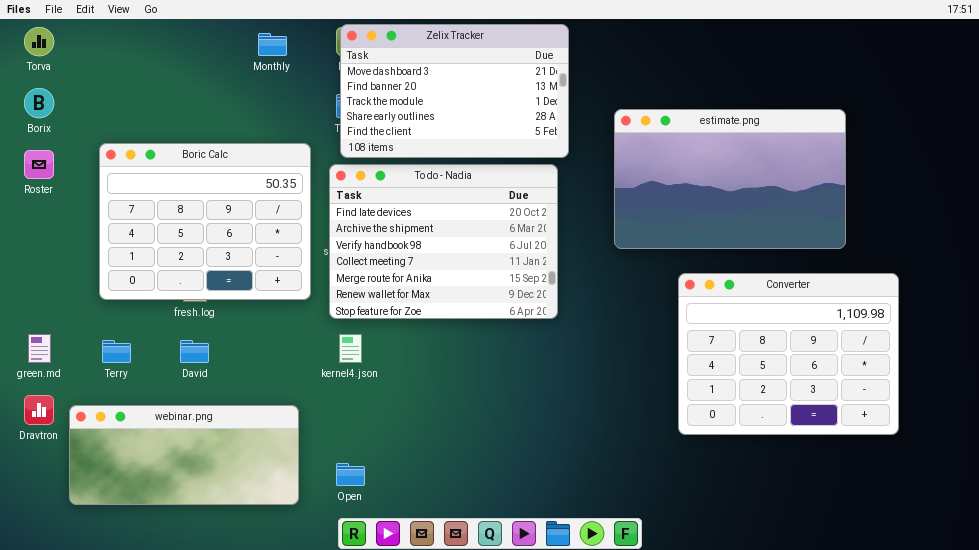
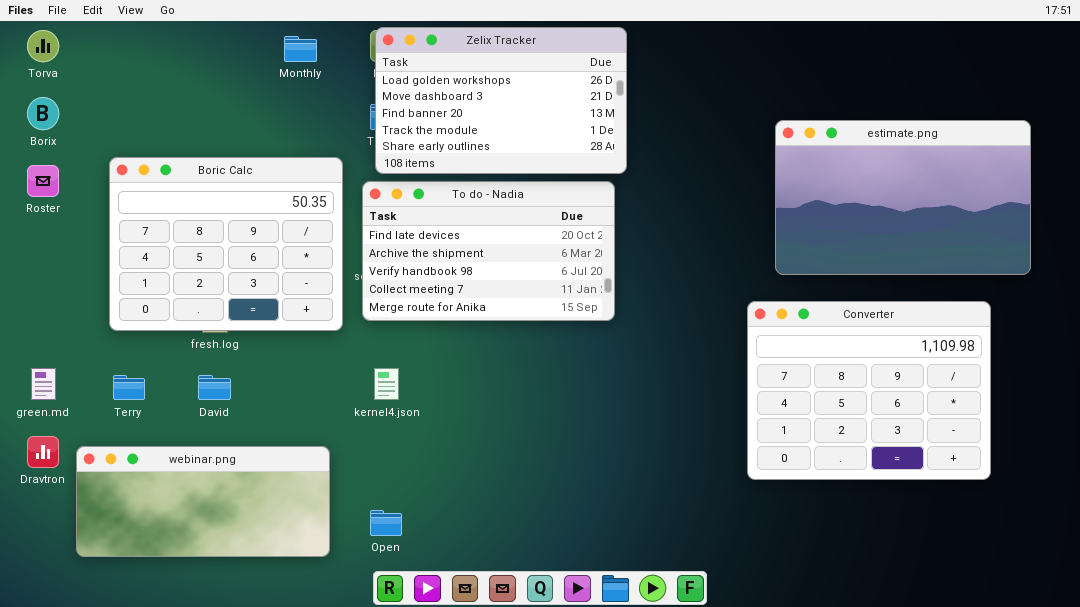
Zelix Tracker: [340,24,569,158] -> [375,27,627,174], scrolled up 1 row
estimate.png: [614,109,846,249] -> [775,120,1031,275], moved
To do - Nadia: [329,164,558,319] -> [362,181,615,321], resized

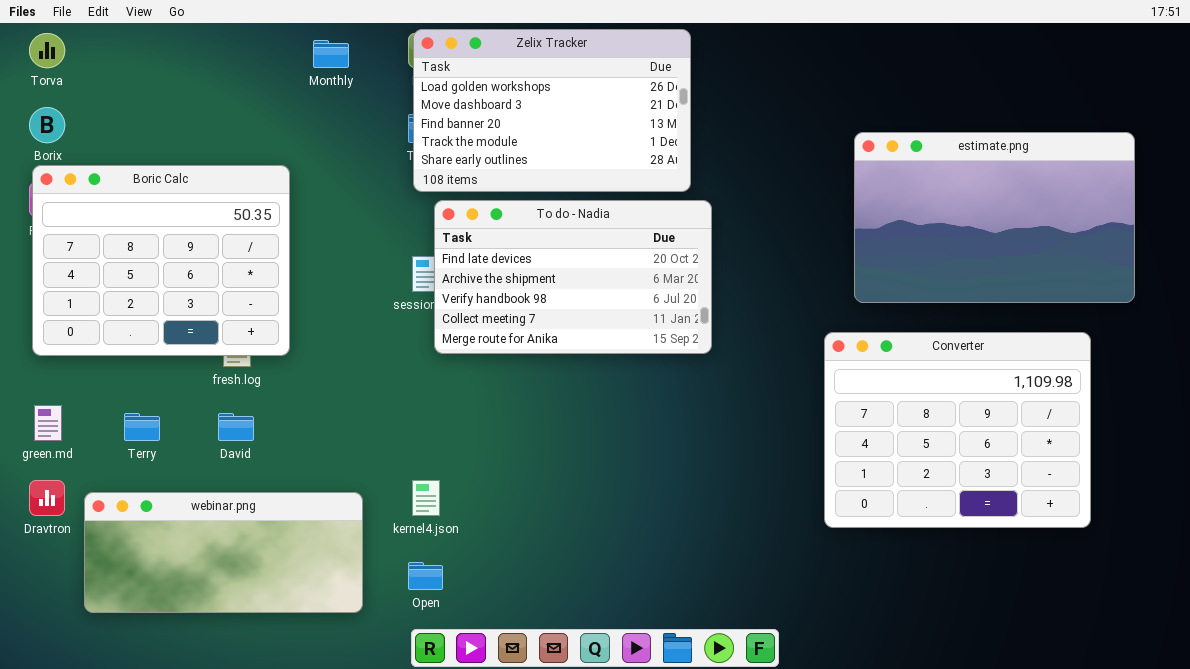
Boric Calc: [109,157,343,331] -> [32,165,290,356], moved
To do - Nadia: [362,181,615,321] -> [434,200,712,354], moved
kernel4.json: [374,368,399,400] -> [412,480,440,516], moved

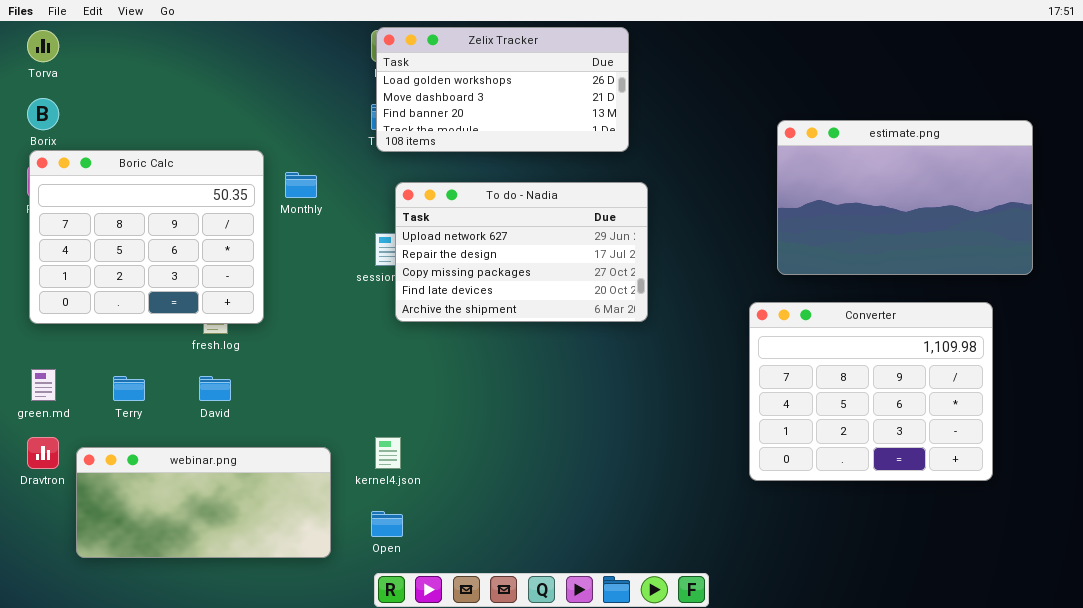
Zelix Tracker: [413,29,691,192] -> [376,27,629,152], resized
Monthly: [313,40,349,68] -> [285,172,317,198], moved
To do - Nadia: [434,200,712,354] -> [395,182,648,322], scrolled up 3 rows

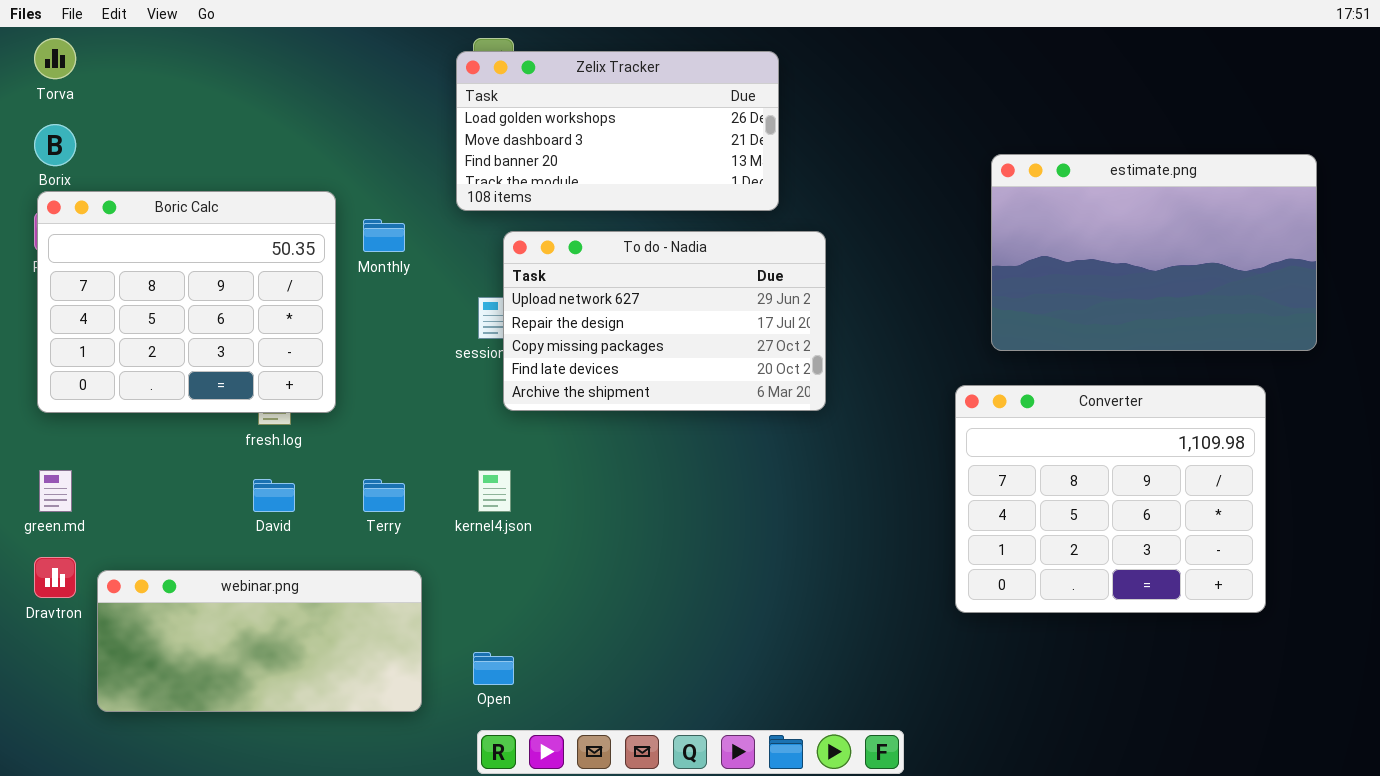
Zelix Tracker: [376,27,629,152] -> [456,51,779,211], moved
Terry: [113,376,145,401] -> [363,479,405,512], moved
kernel4.json: [375,437,401,469] -> [478,470,511,512], moved

